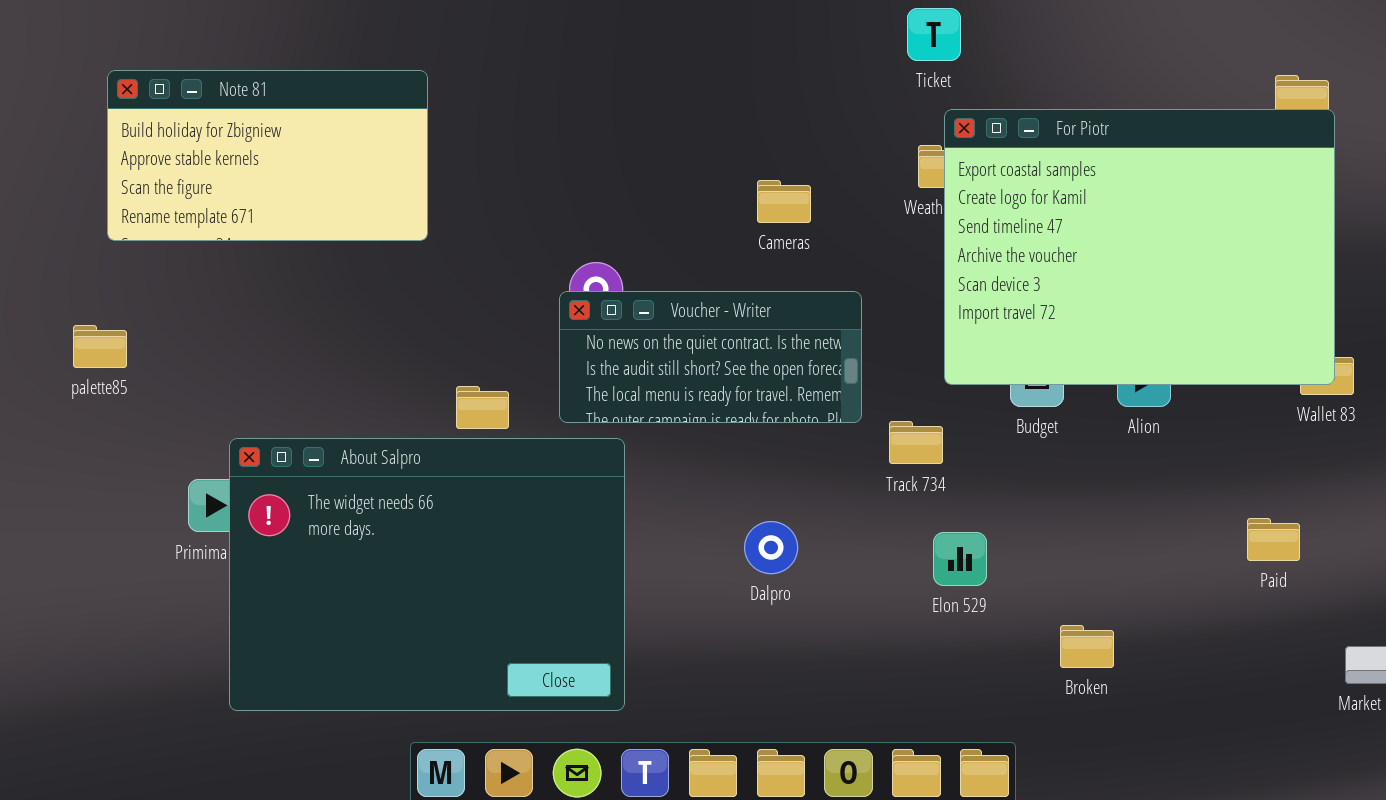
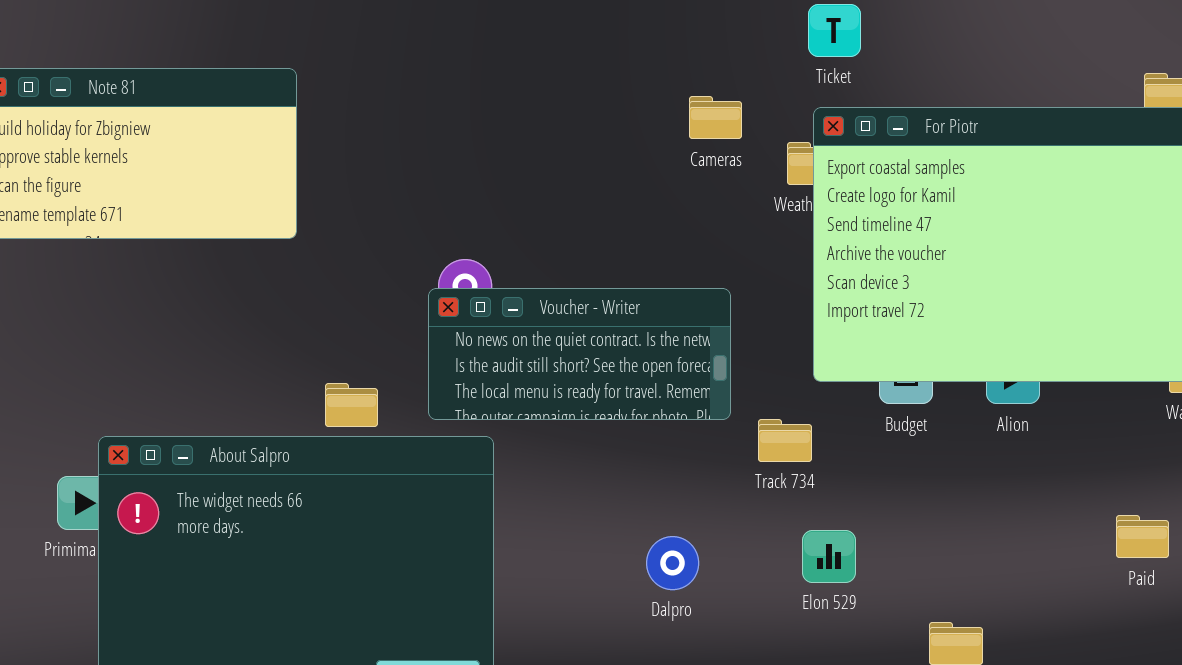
Ticket: [907,8,961,61] -> [808,4,861,57], moved
Cameras: [757,180,811,223] -> [689,96,742,139], moved
Dalpro: [744,521,798,574] -> [646,536,699,590], moved

